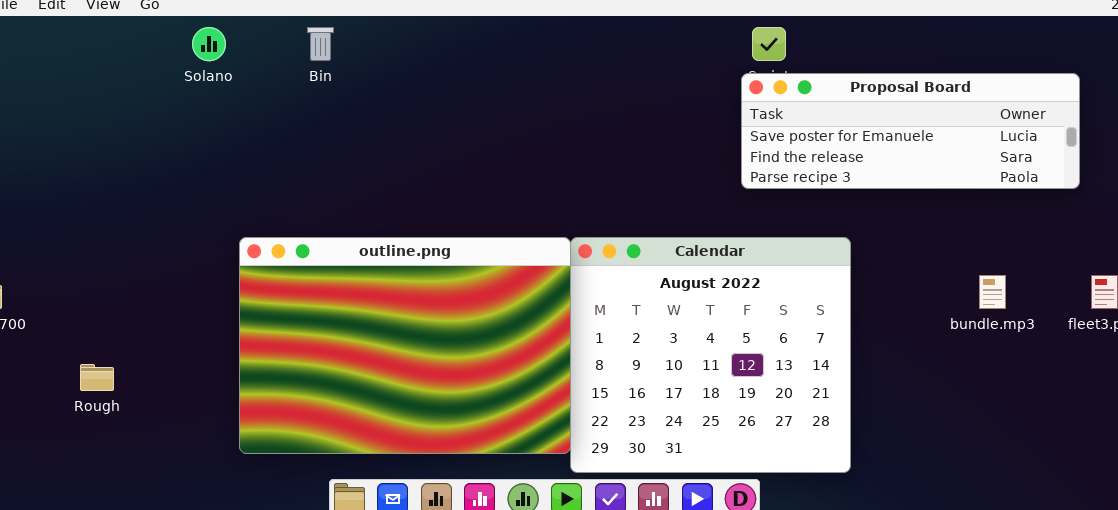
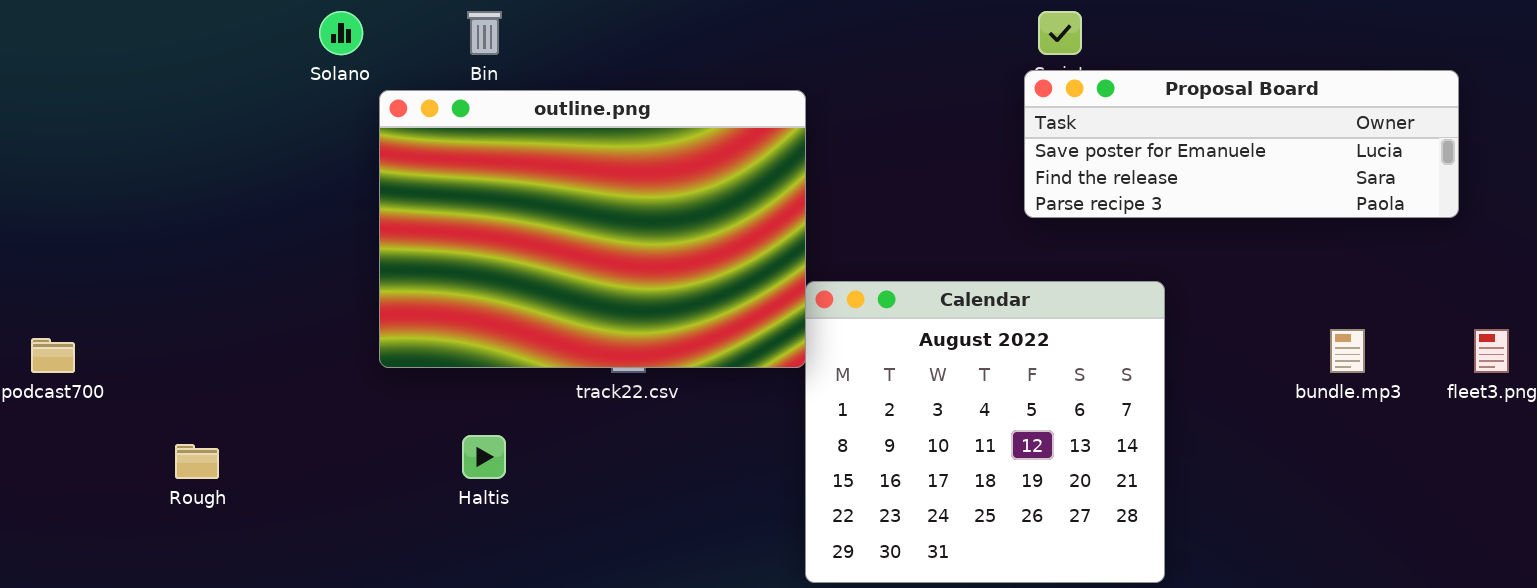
outline.png: [239,237,571,454] -> [379,90,806,368], moved

